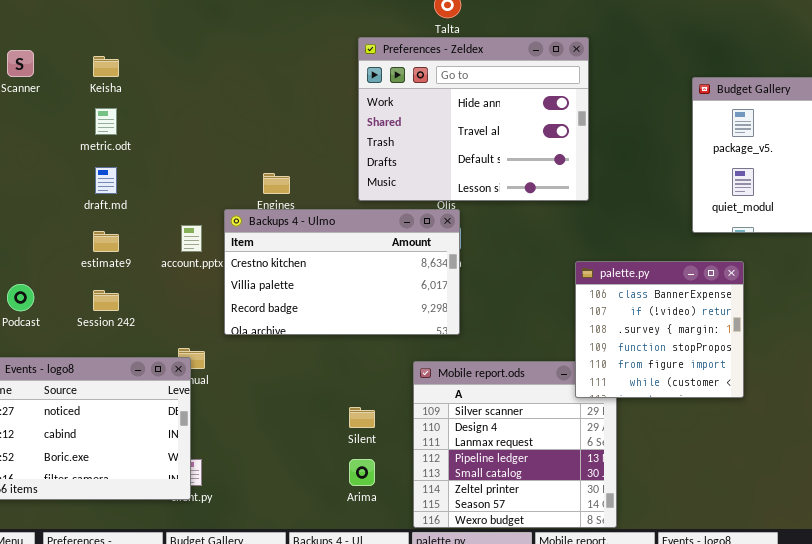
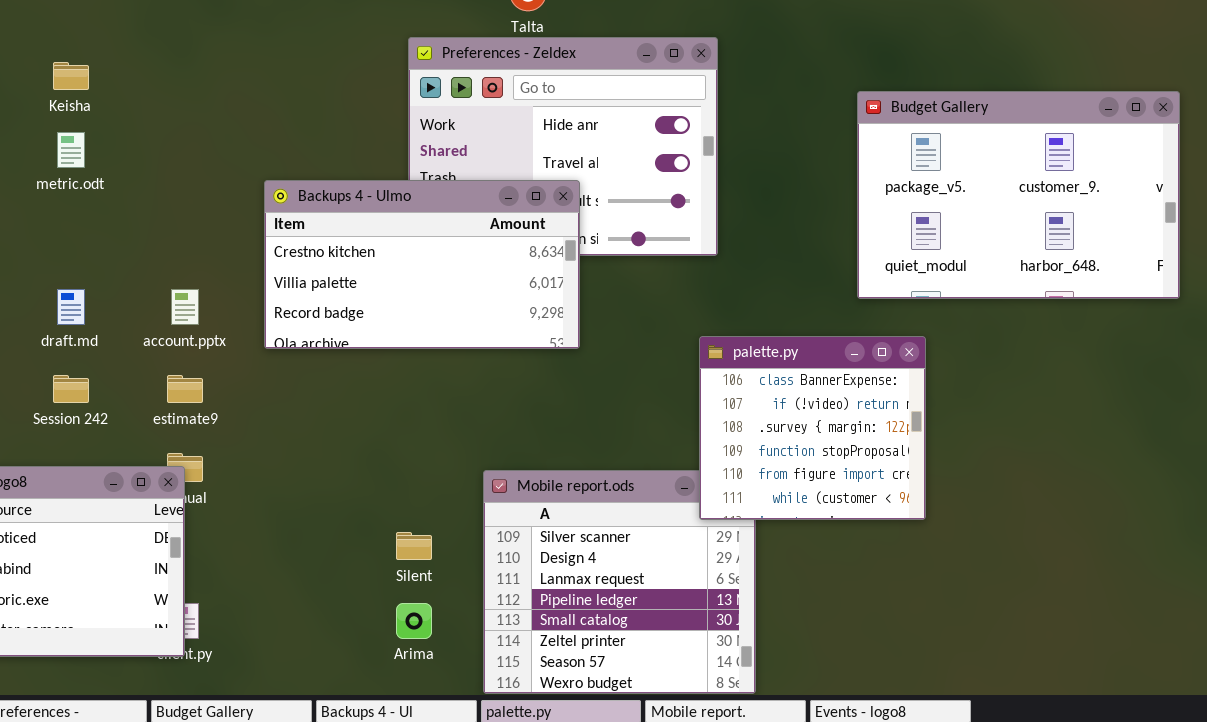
draft.md: [95,167,117,194] -> [57,289,85,325], moved
Backups 4 - Ulmo: [224,209,460,335] -> [264,180,580,349], moved
estimate9: [93,231,119,252] -> [167,375,203,403], moved

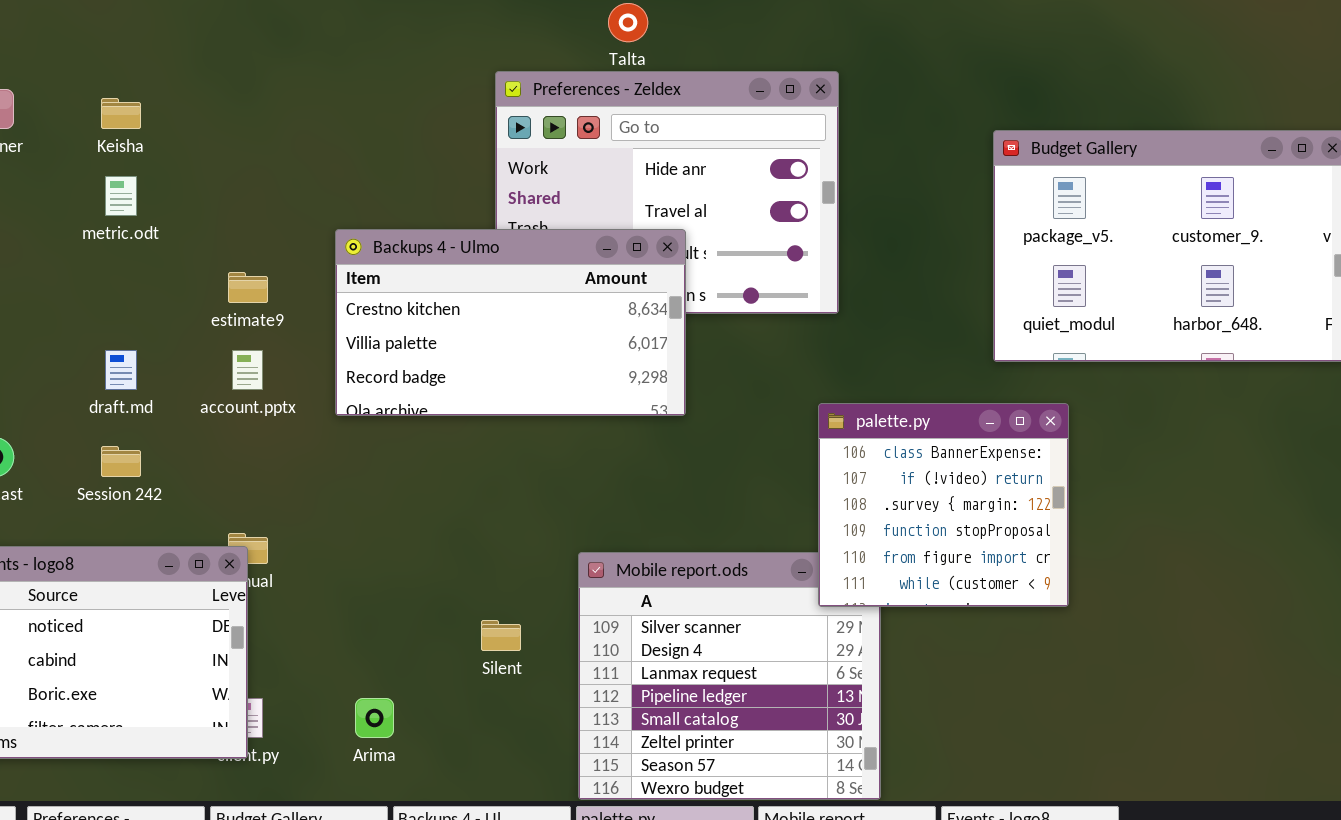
estimate9: [167,375,203,403] -> [228,272,268,303], moved
Arima: [396,603,432,639] -> [355,698,394,738], moved

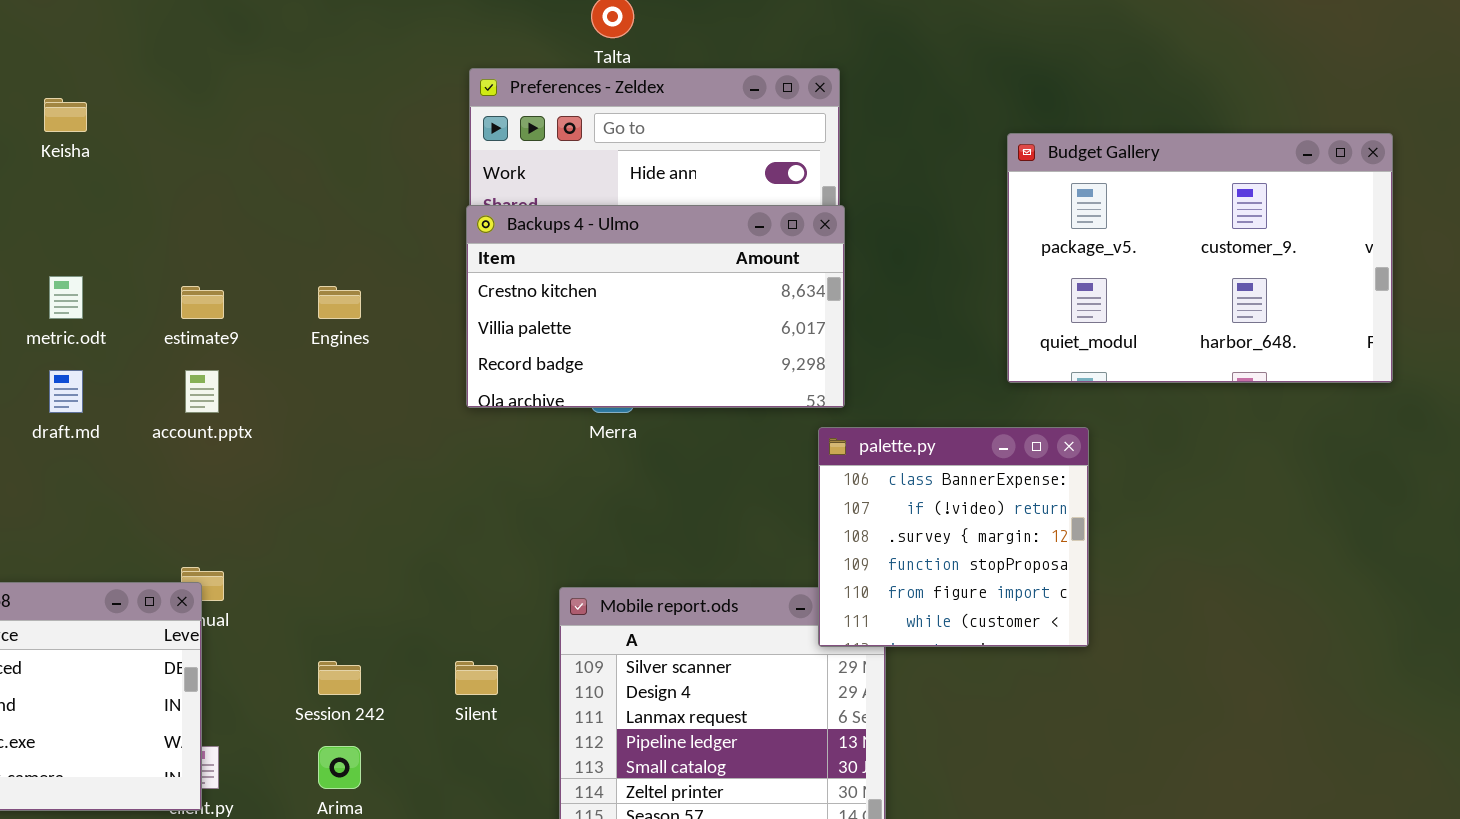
metric.odt: [105,176,137,216] -> [49,276,83,319], moved
Backups 4 - Ulmo: [335,229,686,416] -> [466,205,845,408], moved
Session 242: [101,446,141,477] -> [318,661,361,695], moved

